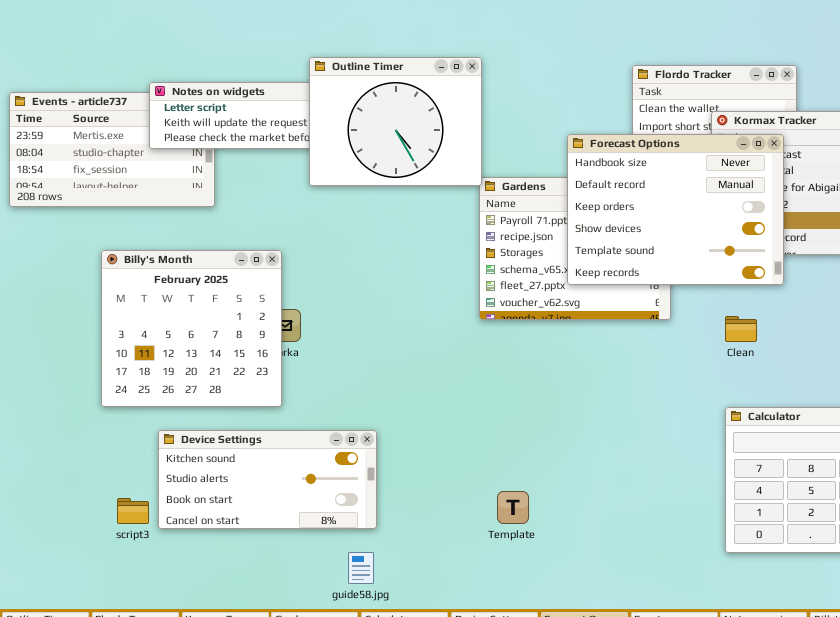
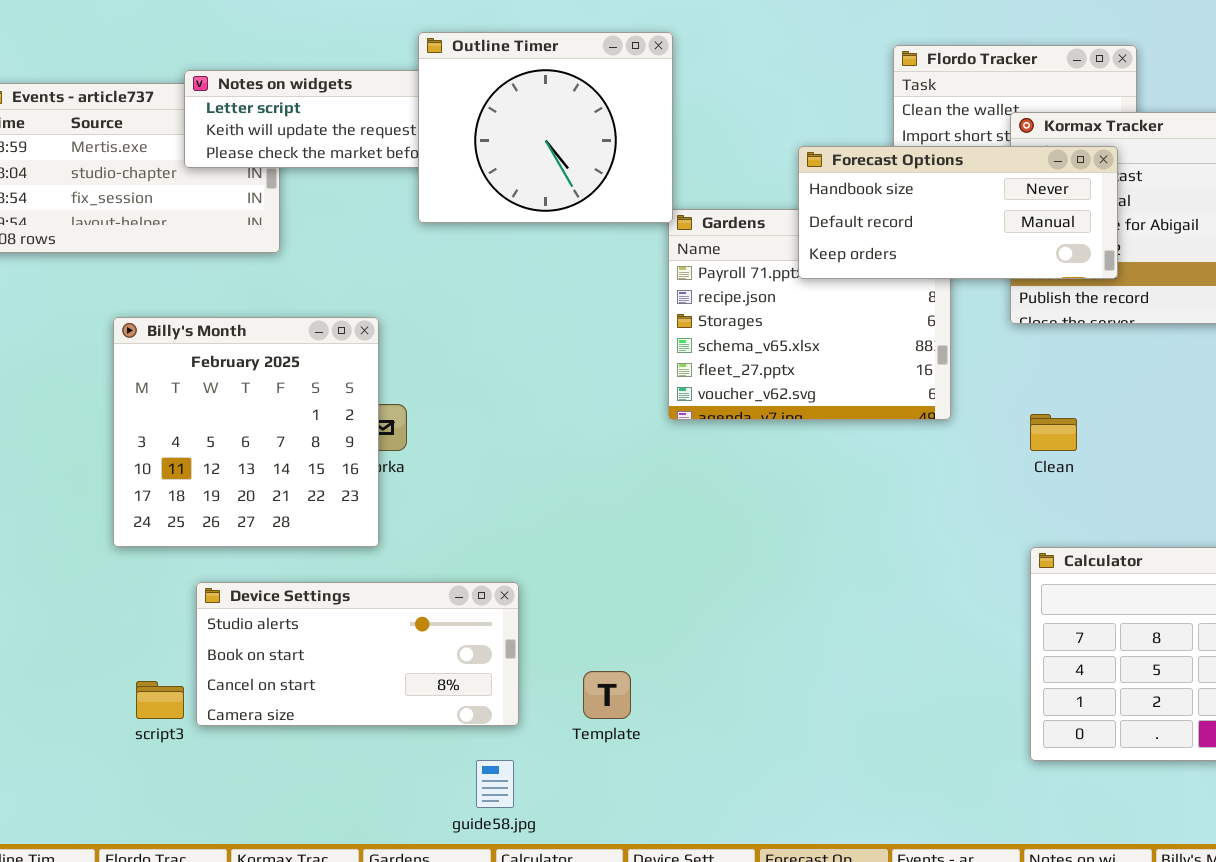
Forecast Options: [567,134,784,285] -> [798,146,1118,279], resized
Device Settings: [158,430,377,529] -> [196,582,519,726], scrolled down 1 row
Template: [497,491,529,524] -> [583,671,631,719], moved

